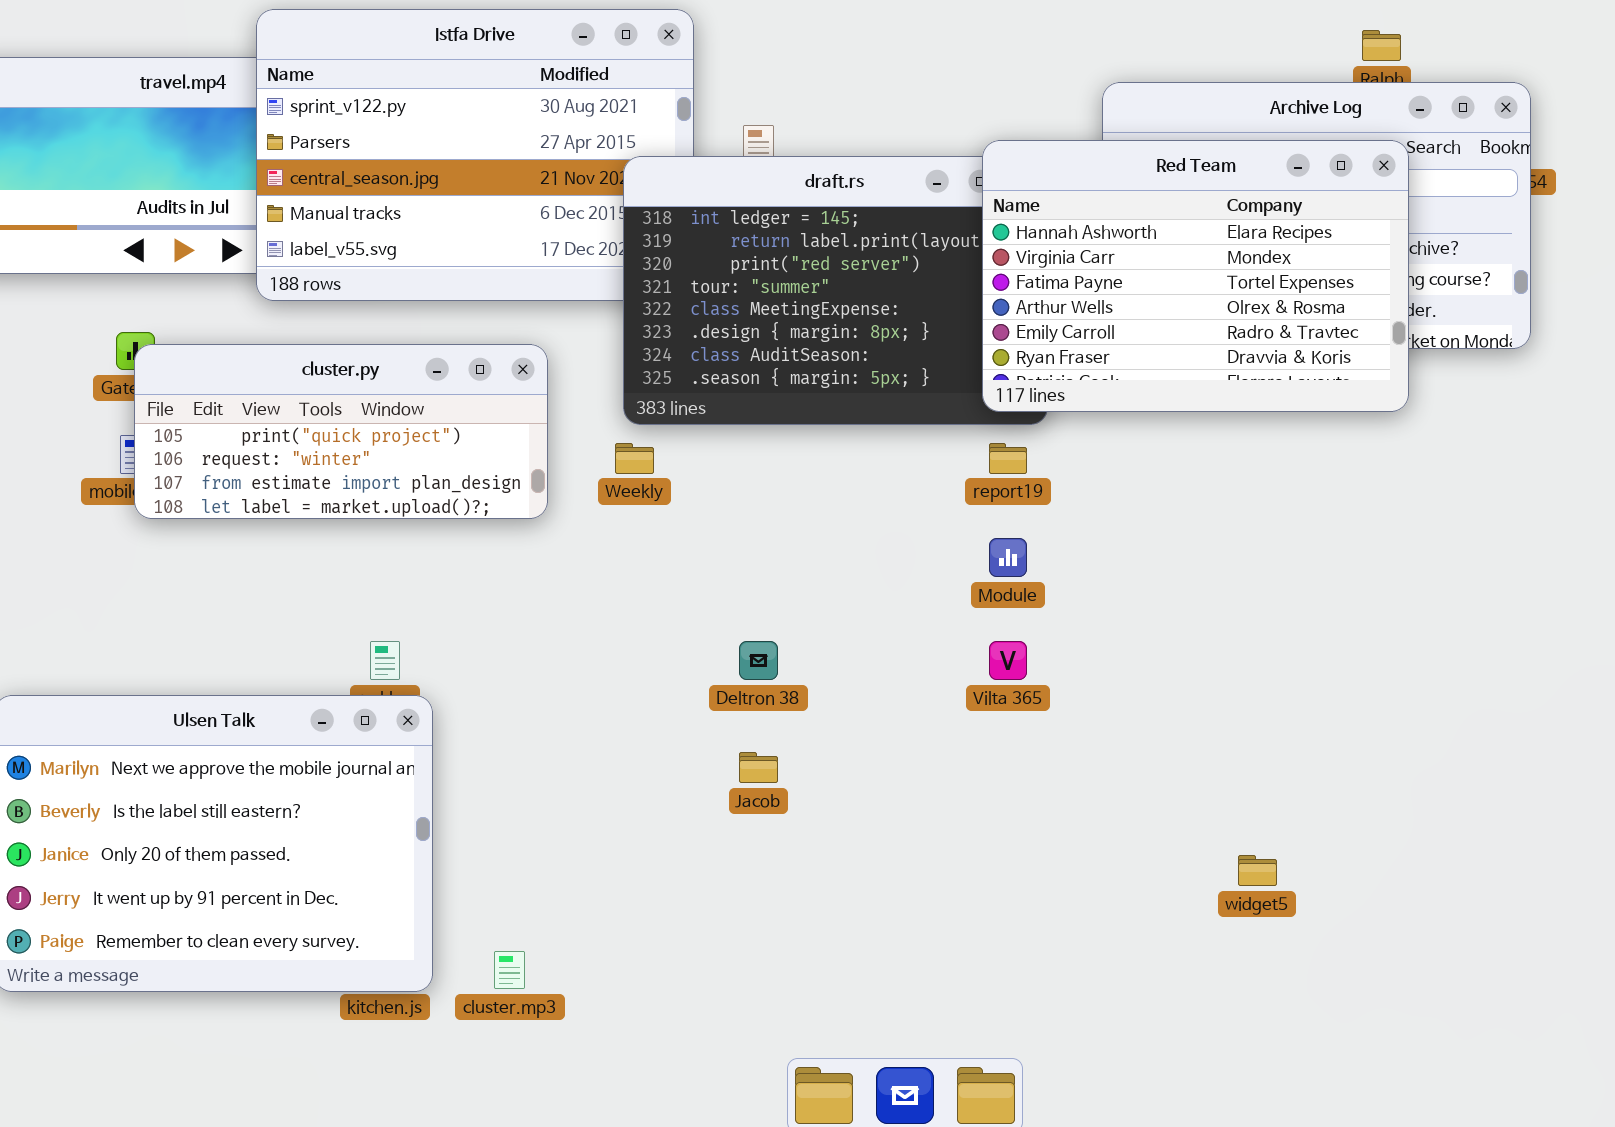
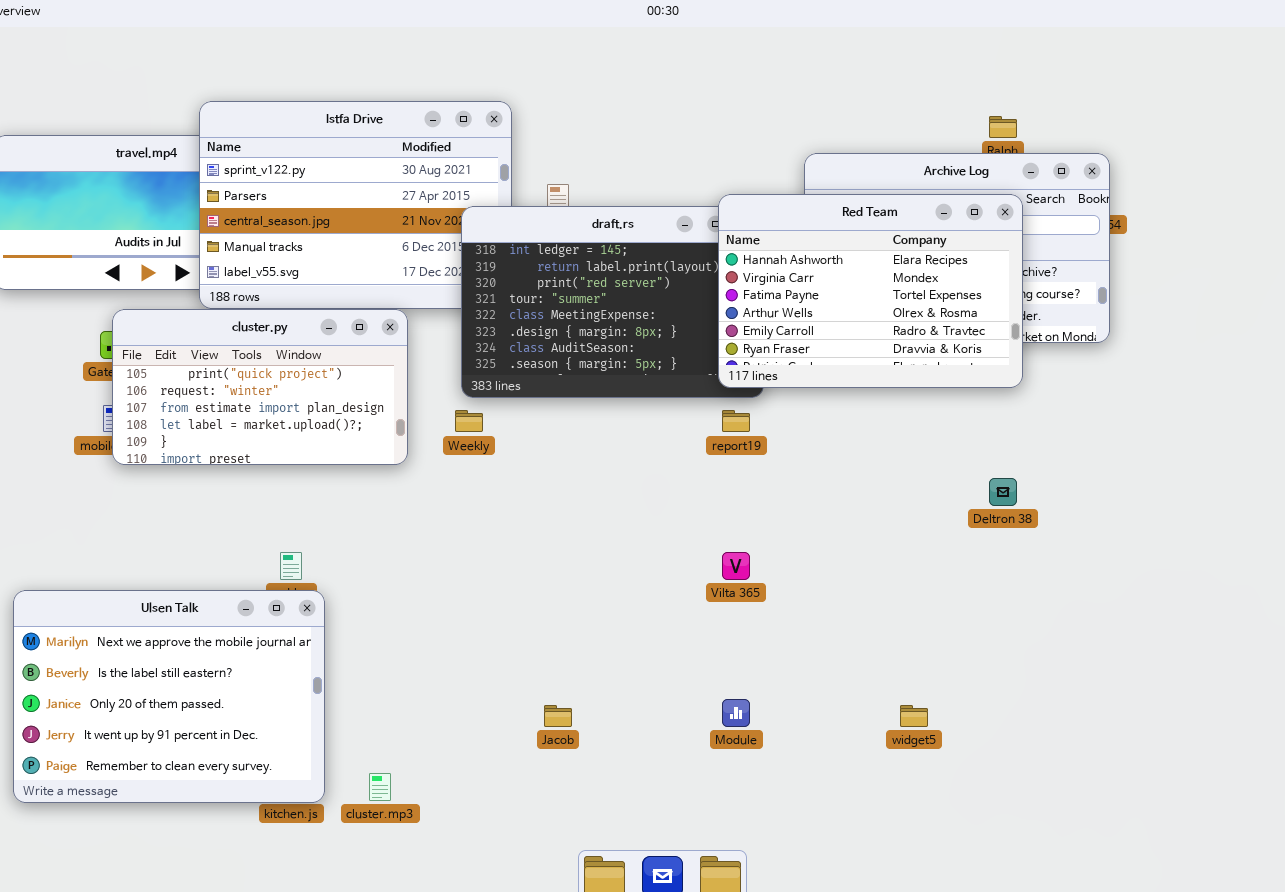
cluster.py: [134,344,548,519] -> [112,309,408,465], resized
Module: [989,538,1027,577] -> [722,699,750,727], moved
Deltron 38: [739,641,778,680] -> [989,478,1017,506], moved
Jacob: [739,752,778,783] -> [544,705,572,727], moved

